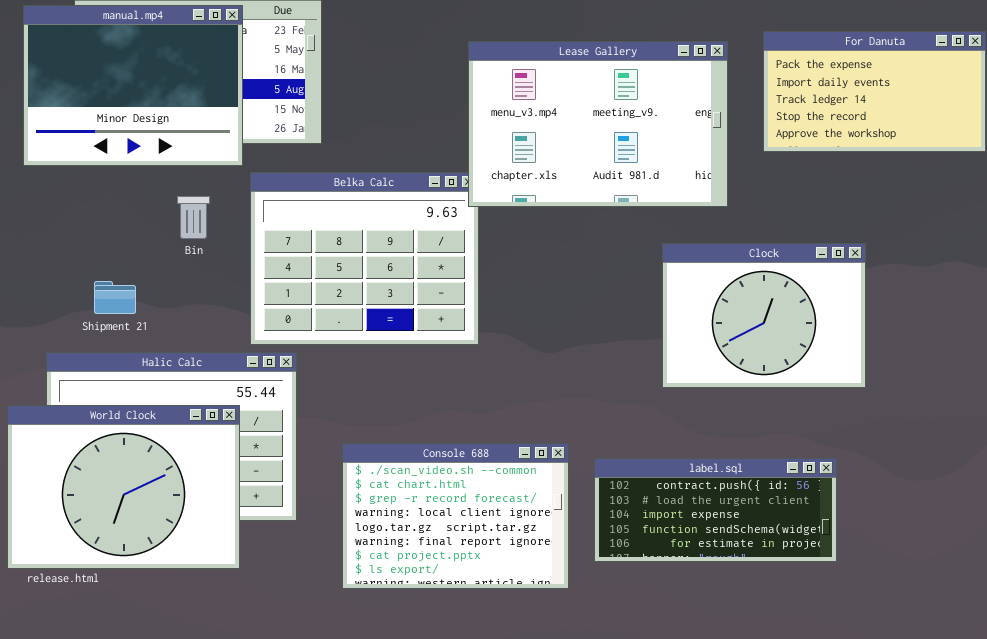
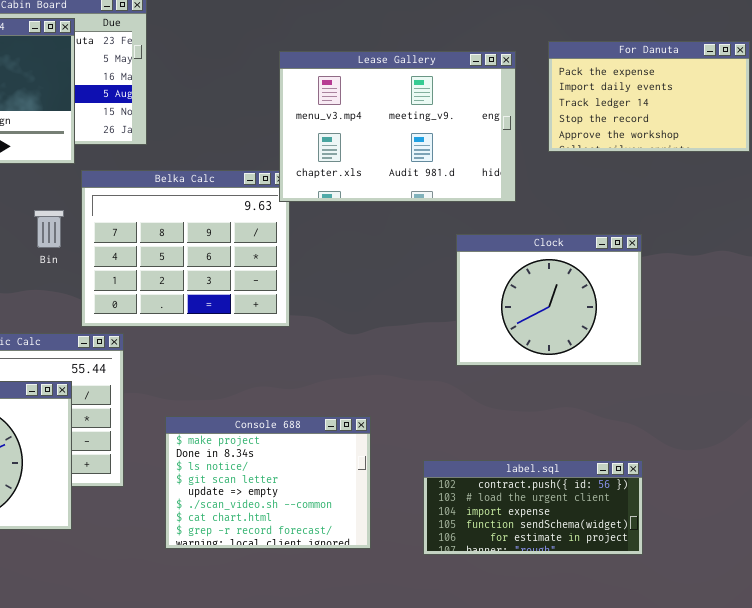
Bin: [177,196,210,239] -> [34,210,64,248], moved
Console 688: [342,443,569,589] -> [165,416,371,549], scrolled up 5 rows
label.sql: [594,458,837,562] -> [423,460,643,555], moved

